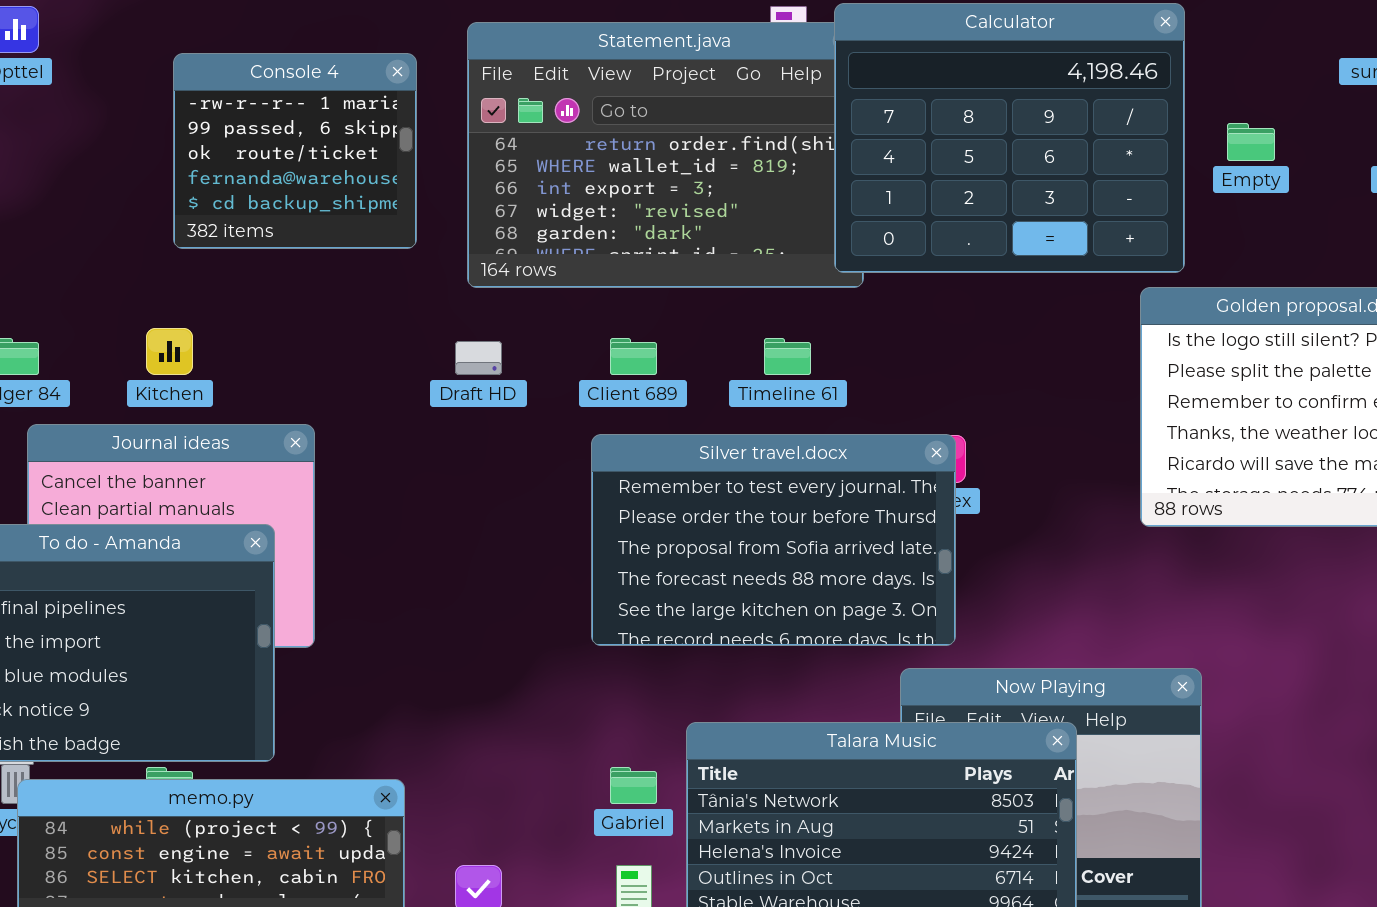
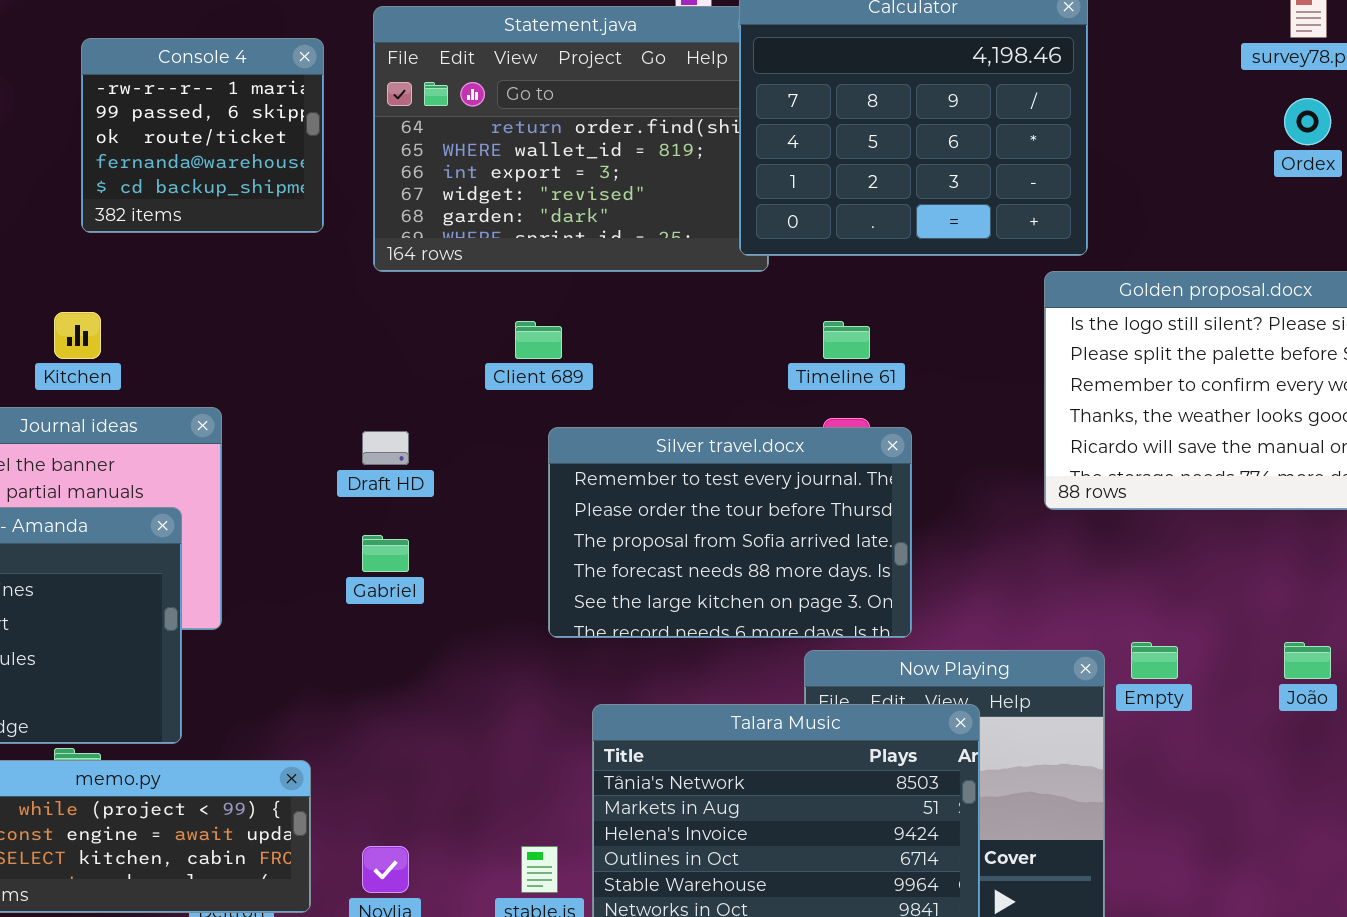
Empty: [1227,123,1275,161] -> [1131,642,1178,679], moved
Timeline 61: [764,338,811,375] -> [823,321,870,359], moved
Draft HD: [455,341,502,375] -> [362,431,409,465], moved
Silver travel.docx: [591,434,956,646] -> [548,427,912,638], moved
Gabriel: [610,767,657,804] -> [362,535,409,572], moved

